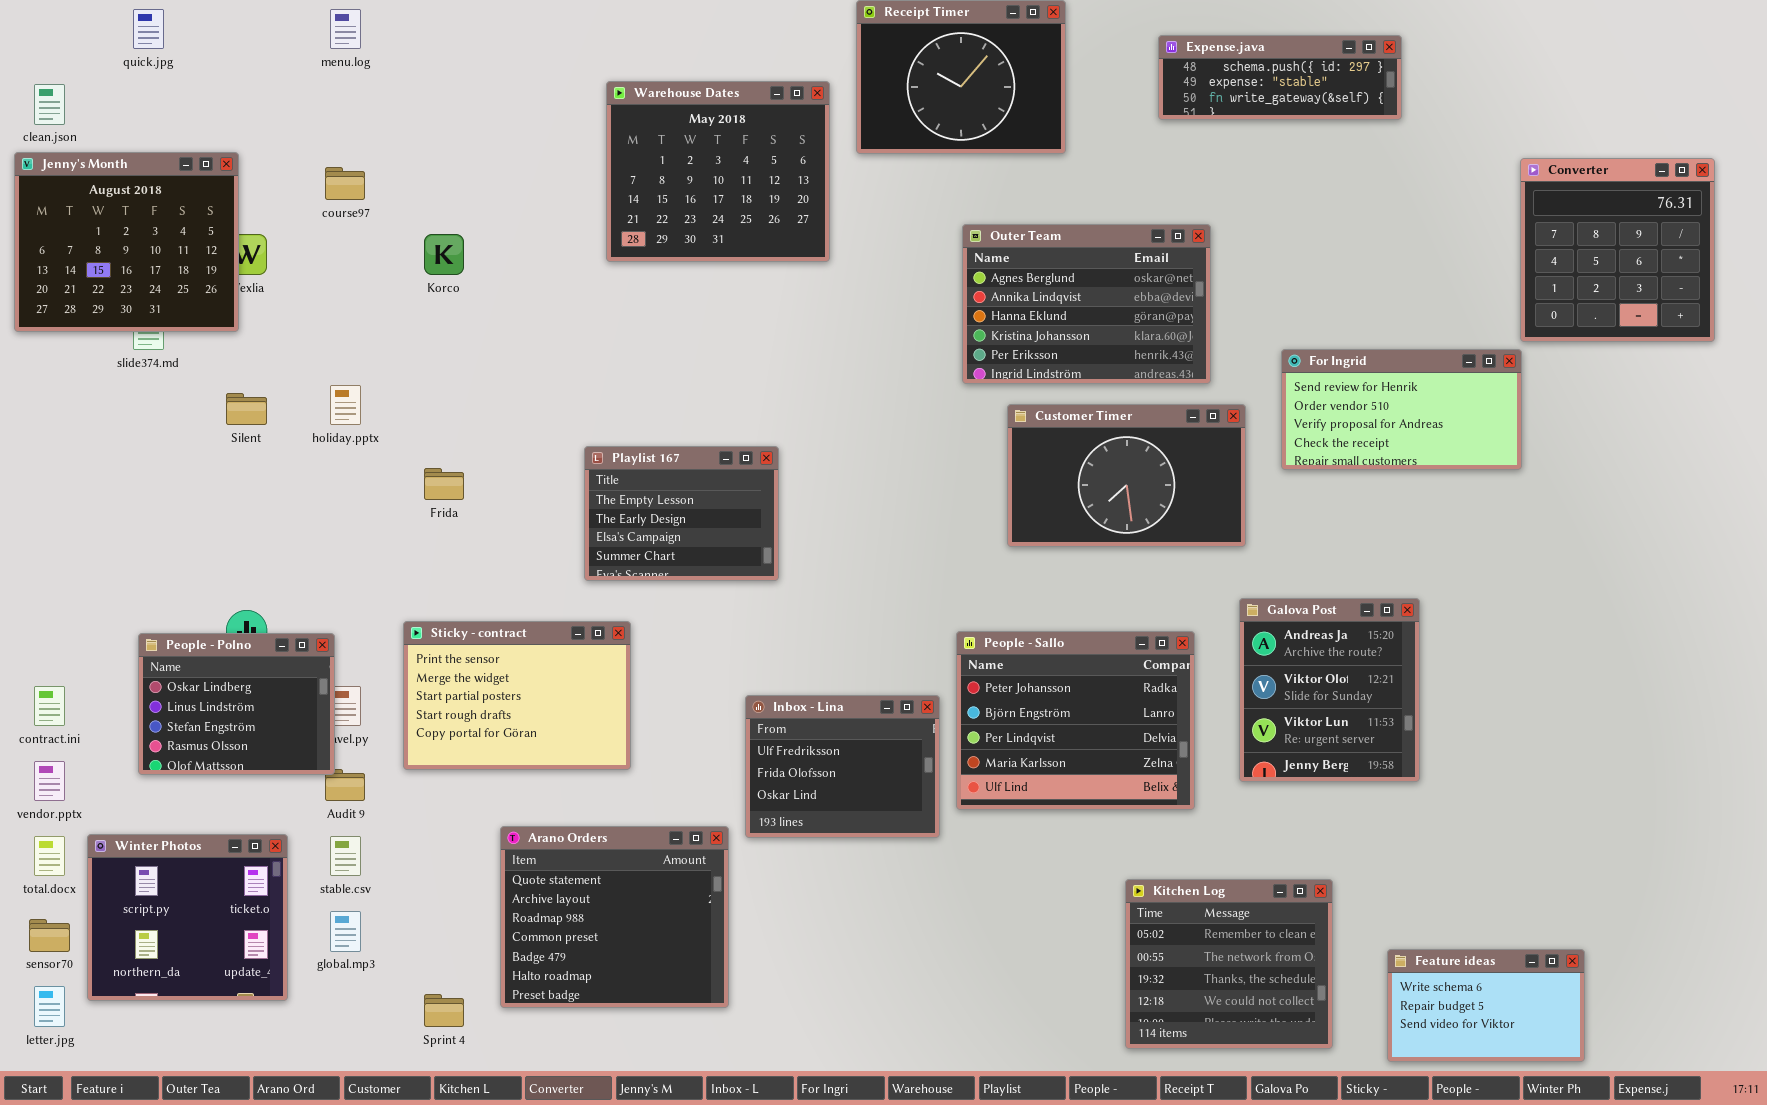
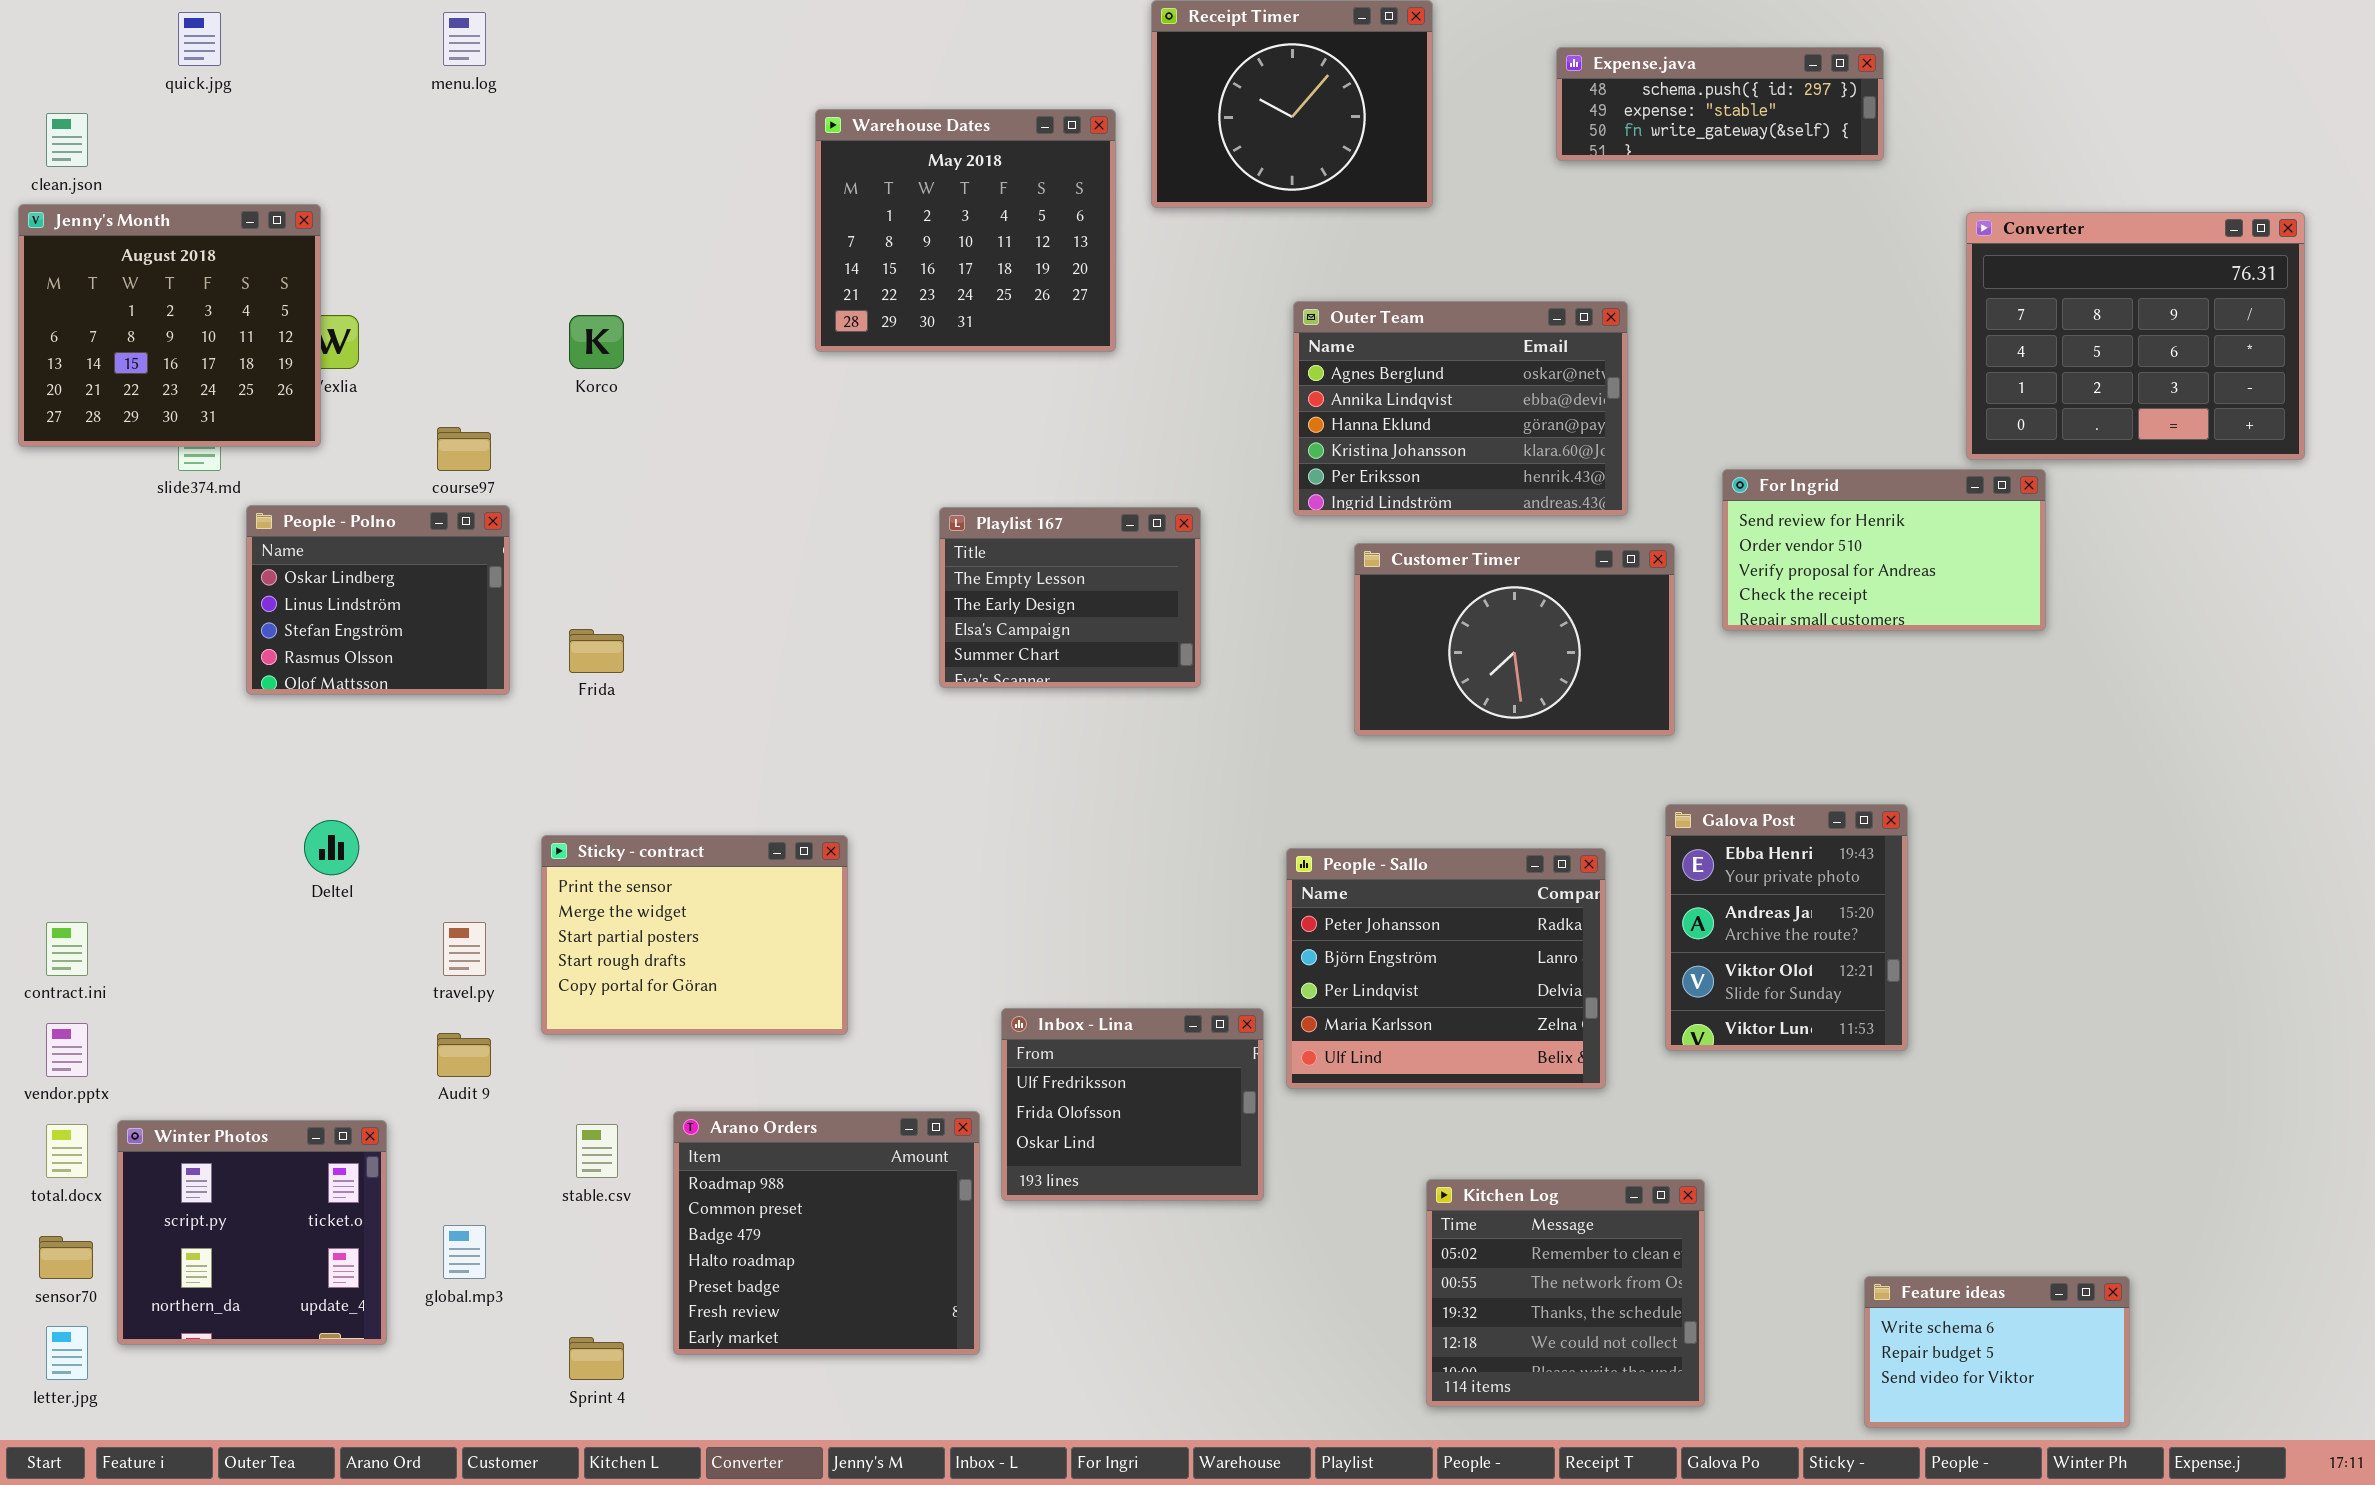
Converter: [1520,158,1715,342] -> [1966,212,2305,460], resized
course97: [325,167,365,200] -> [437,427,491,471], moved
Playlist 167: [584,446,779,581] -> [939,507,1201,688], moved
Galova Post: [1239,598,1420,782] -> [1665,804,1908,1051], scrolled up 1 row
People - Polno: [138,633,335,775] -> [246,505,510,695], moved
Inbox - Lina: [745,695,940,838] -> [1001,1008,1264,1201], moved
Arano Orders: [500,826,729,1008] -> [673,1111,980,1355], scrolled down 2 rows
stable.csv: [330,836,361,876] -> [576,1124,618,1178], moved
Kitchen Log: [1125,879,1333,1049] -> [1426,1179,1705,1407], moved

